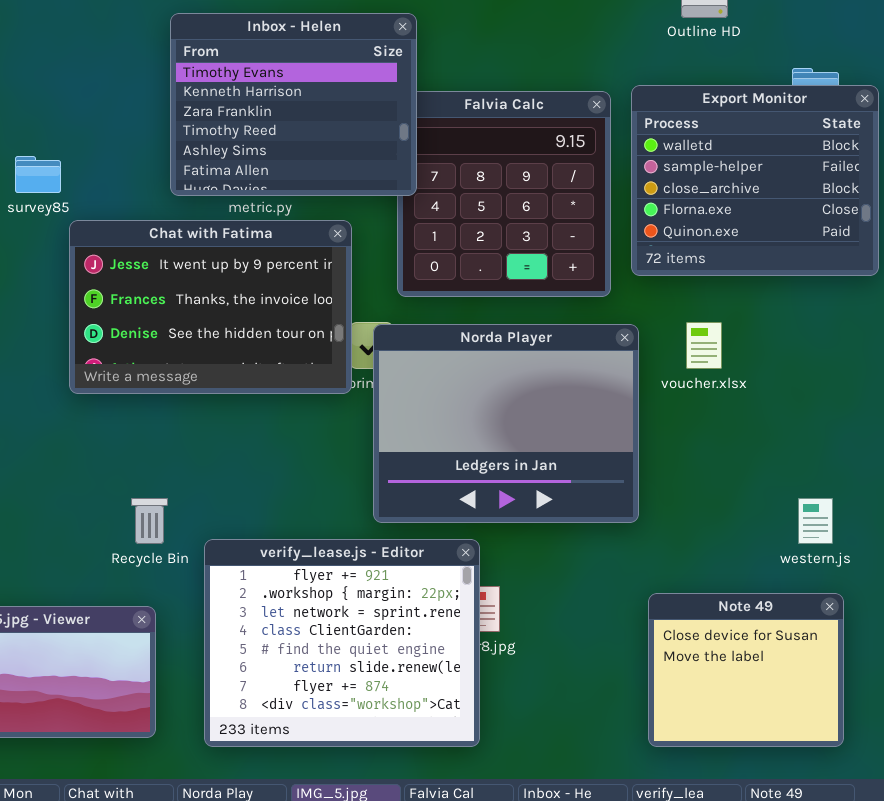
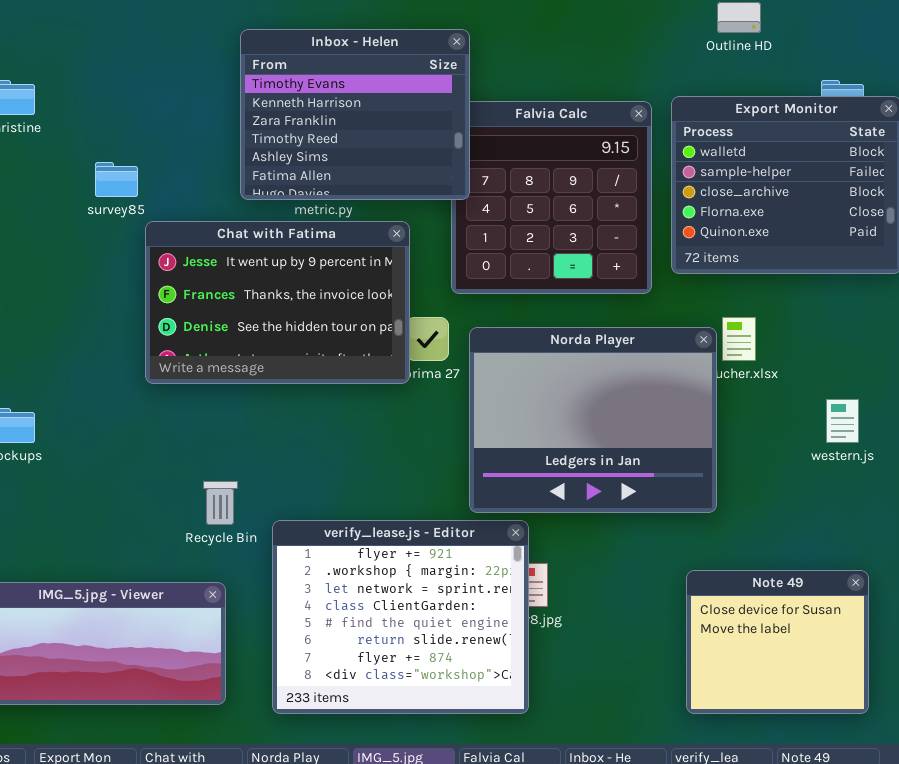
Norda Player: [373,324,639,523] -> [469,327,717,513], moved
western.js: [798,498,833,544] -> [826,399,859,443], moved

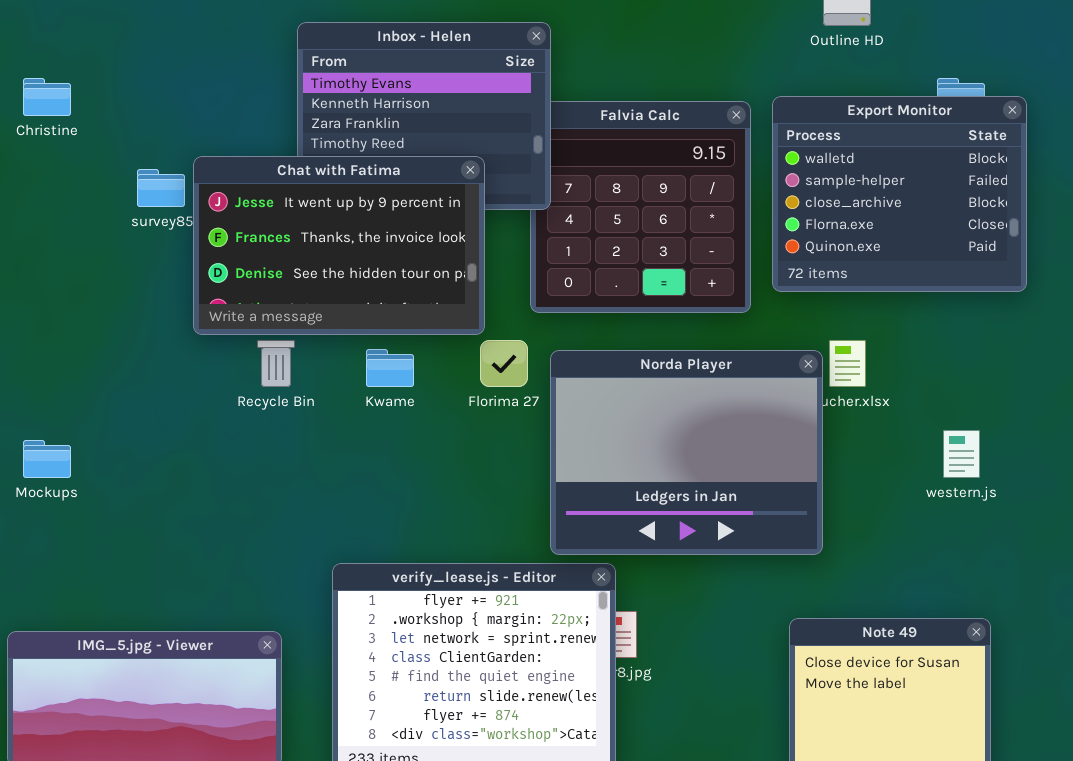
Chat with Fatima: [145,221,410,384] -> [193,156,485,335], moved
Recycle Bin: [203,481,238,525] -> [257,340,295,387], moved

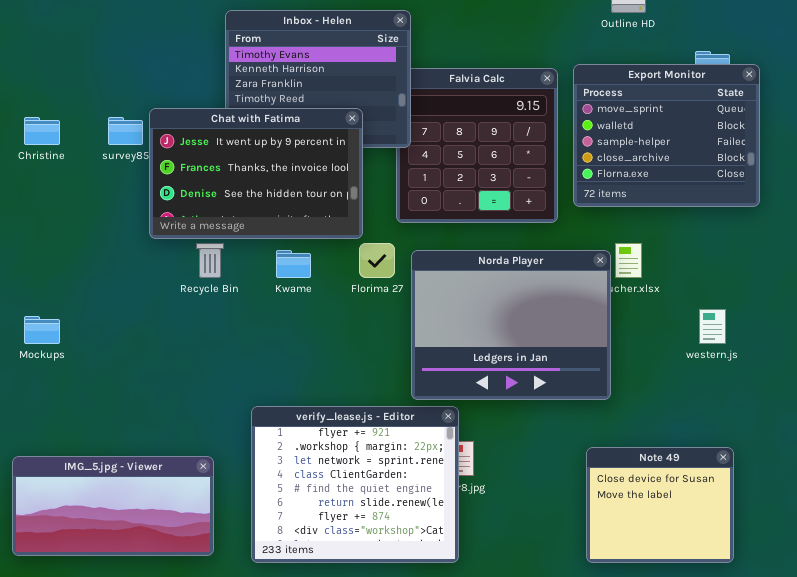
Christine: [23,78,71,116] -> [24,117,60,145], moved
Export Monitor: [772,96,1027,292] -> [573,64,760,207], scrolled up 1 row

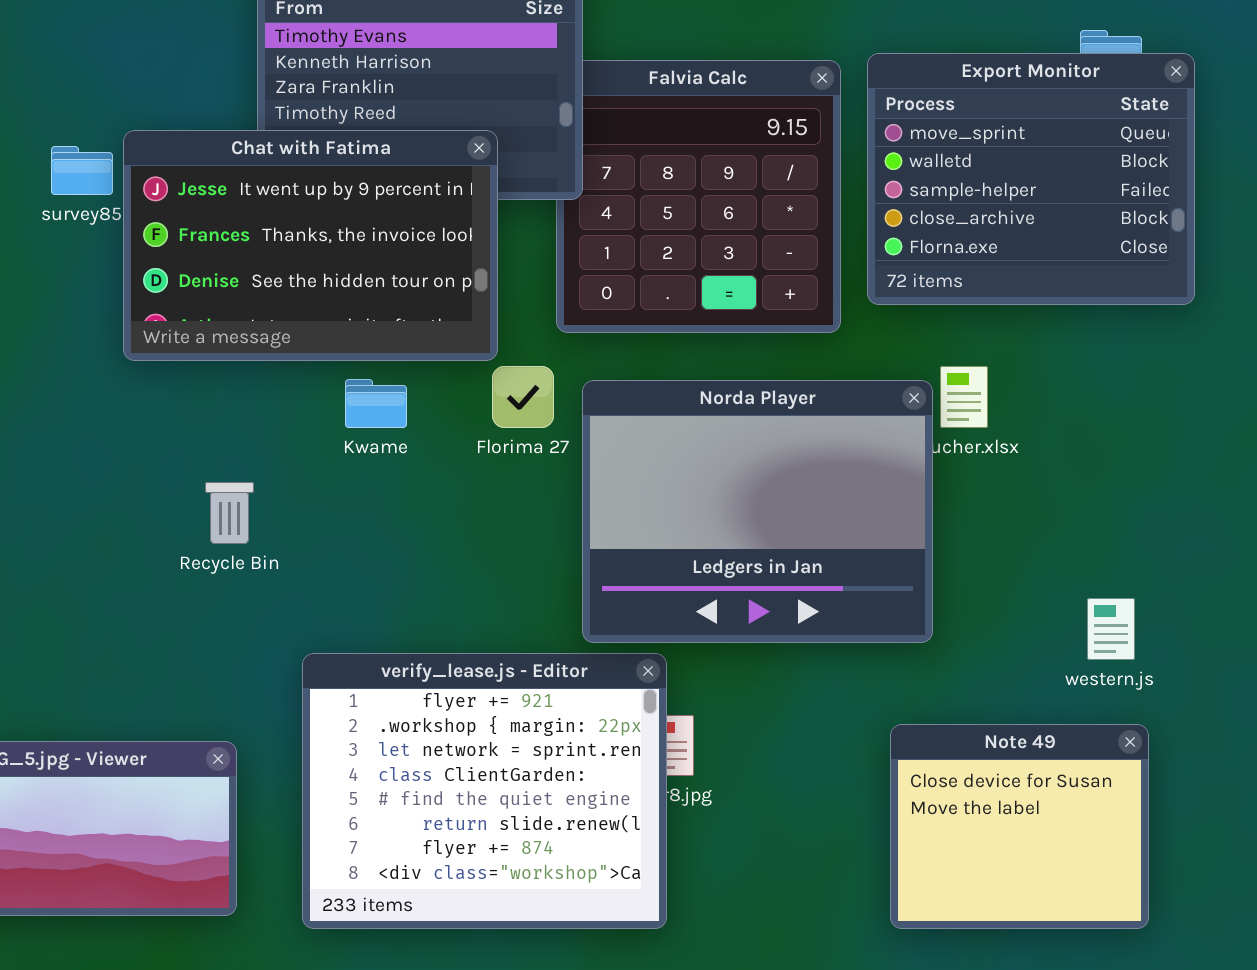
Recycle Bin: [196,243,224,278] -> [205,482,254,544], moved
western.js: [699,309,726,344] -> [1087,598,1135,660], moved

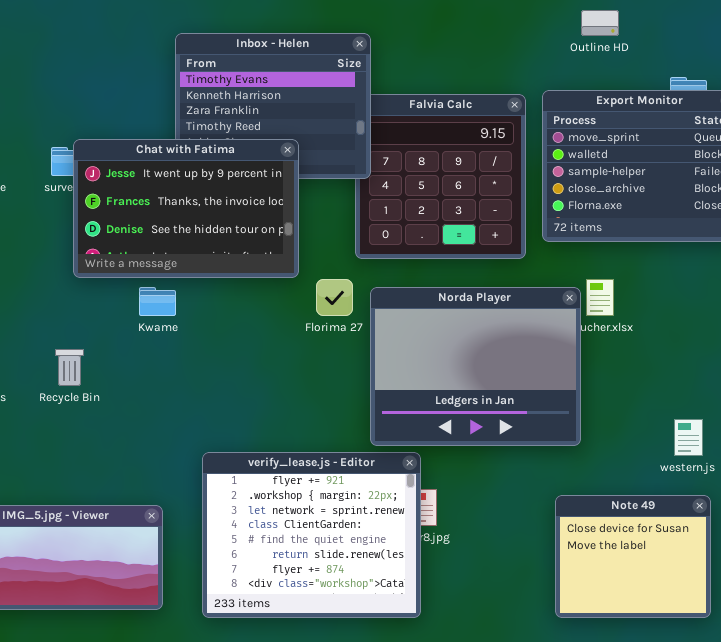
Chat with Fatima: [123,130,498,361] -> [73,139,299,278], moved
Kwame: [345,379,407,428] -> [139,287,176,316], moved
Recycle Bin: [205,482,254,544] -> [55,349,84,386], moved

